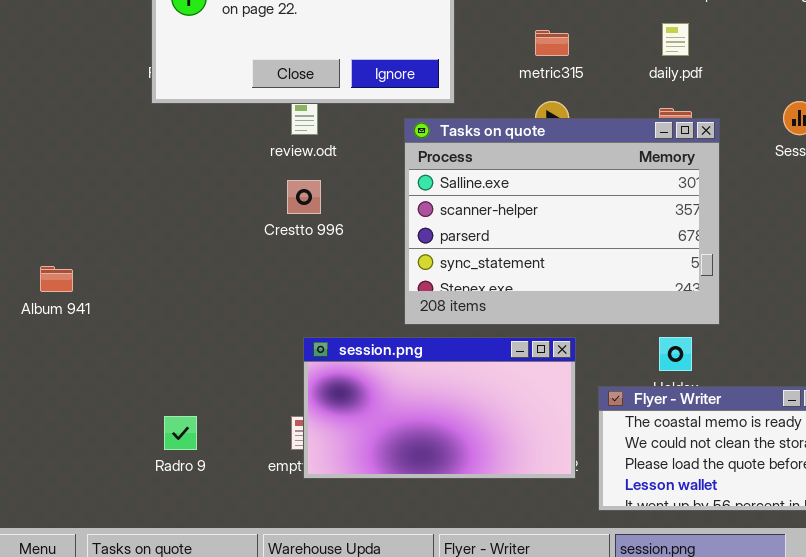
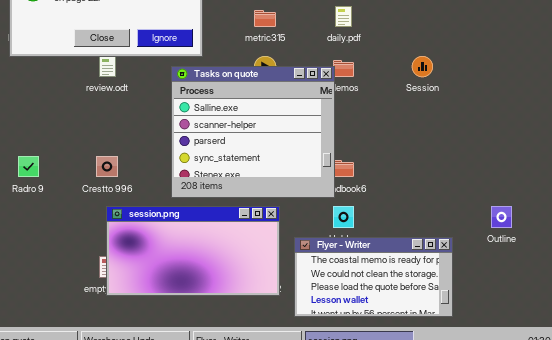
Tasks on quote: [404,118,720,325] -> [171,66,335,198], resized
Crestto 996: [287,180,321,214] -> [96,156,118,177], moved
Radro 9: [164,416,197,450] -> [18,156,39,177], moved

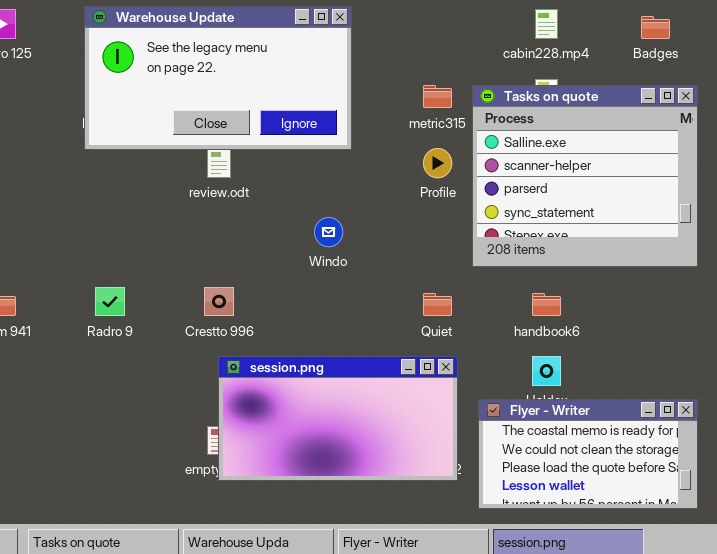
Tasks on quote: [171,66,335,198] -> [472,85,698,267], moved

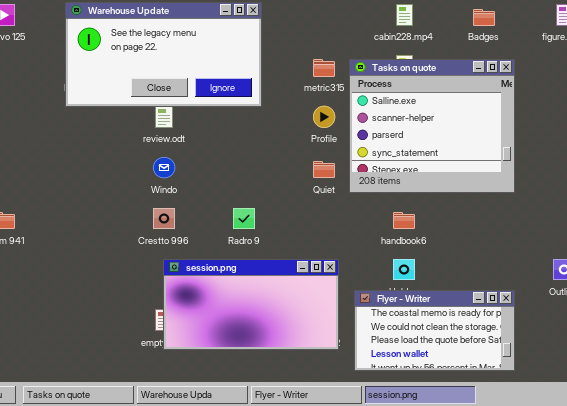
Windo: [314,217,343,247] -> [153,157,175,178], moved
Radro 9: [95,287,125,316] -> [233,208,255,229], moved
Quiet: [423,293,452,316] -> [313,161,335,178], moved

